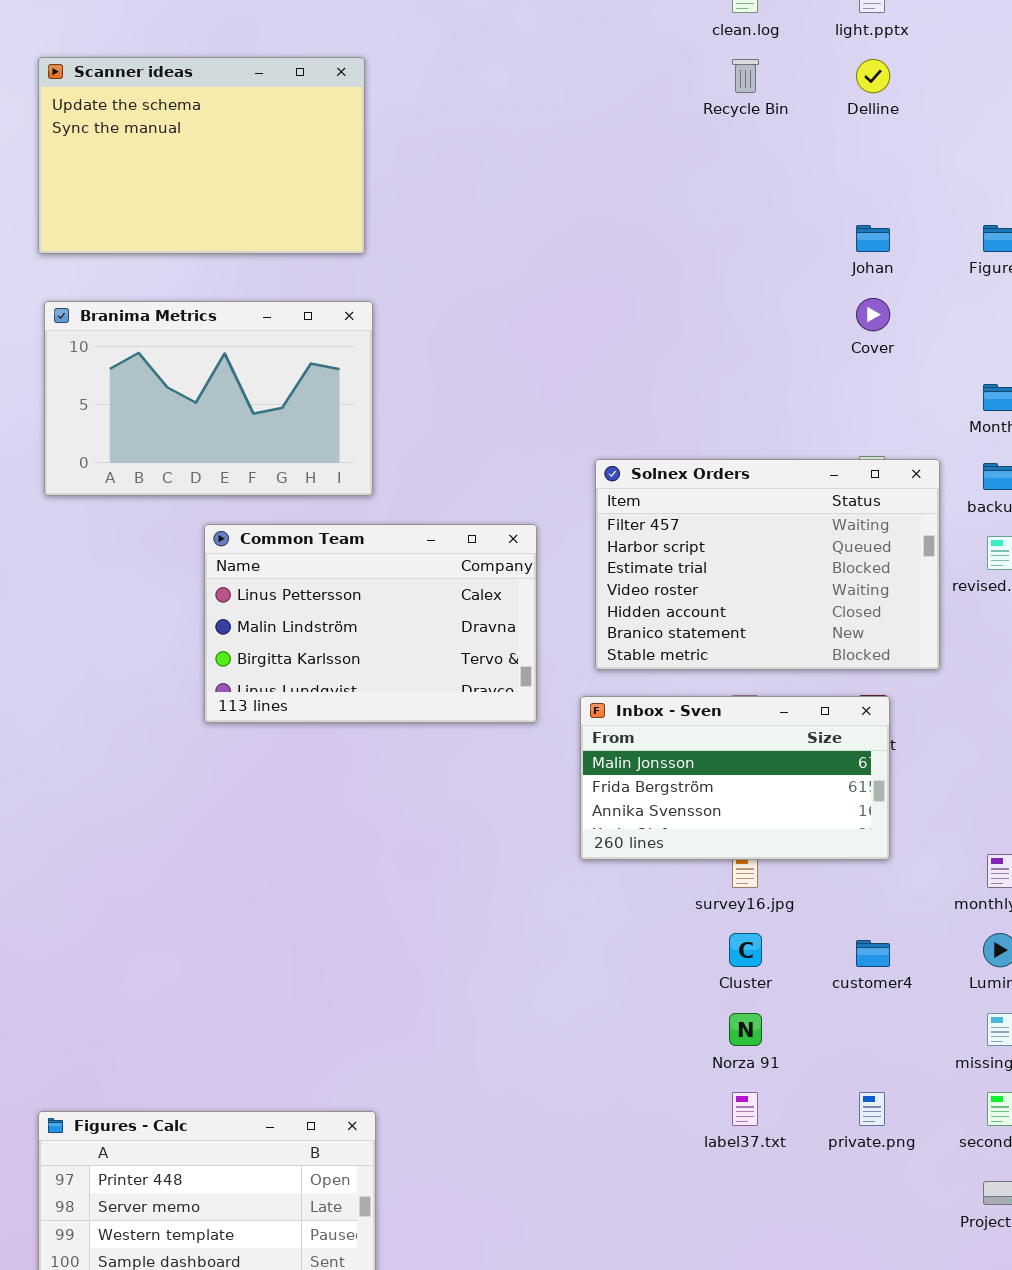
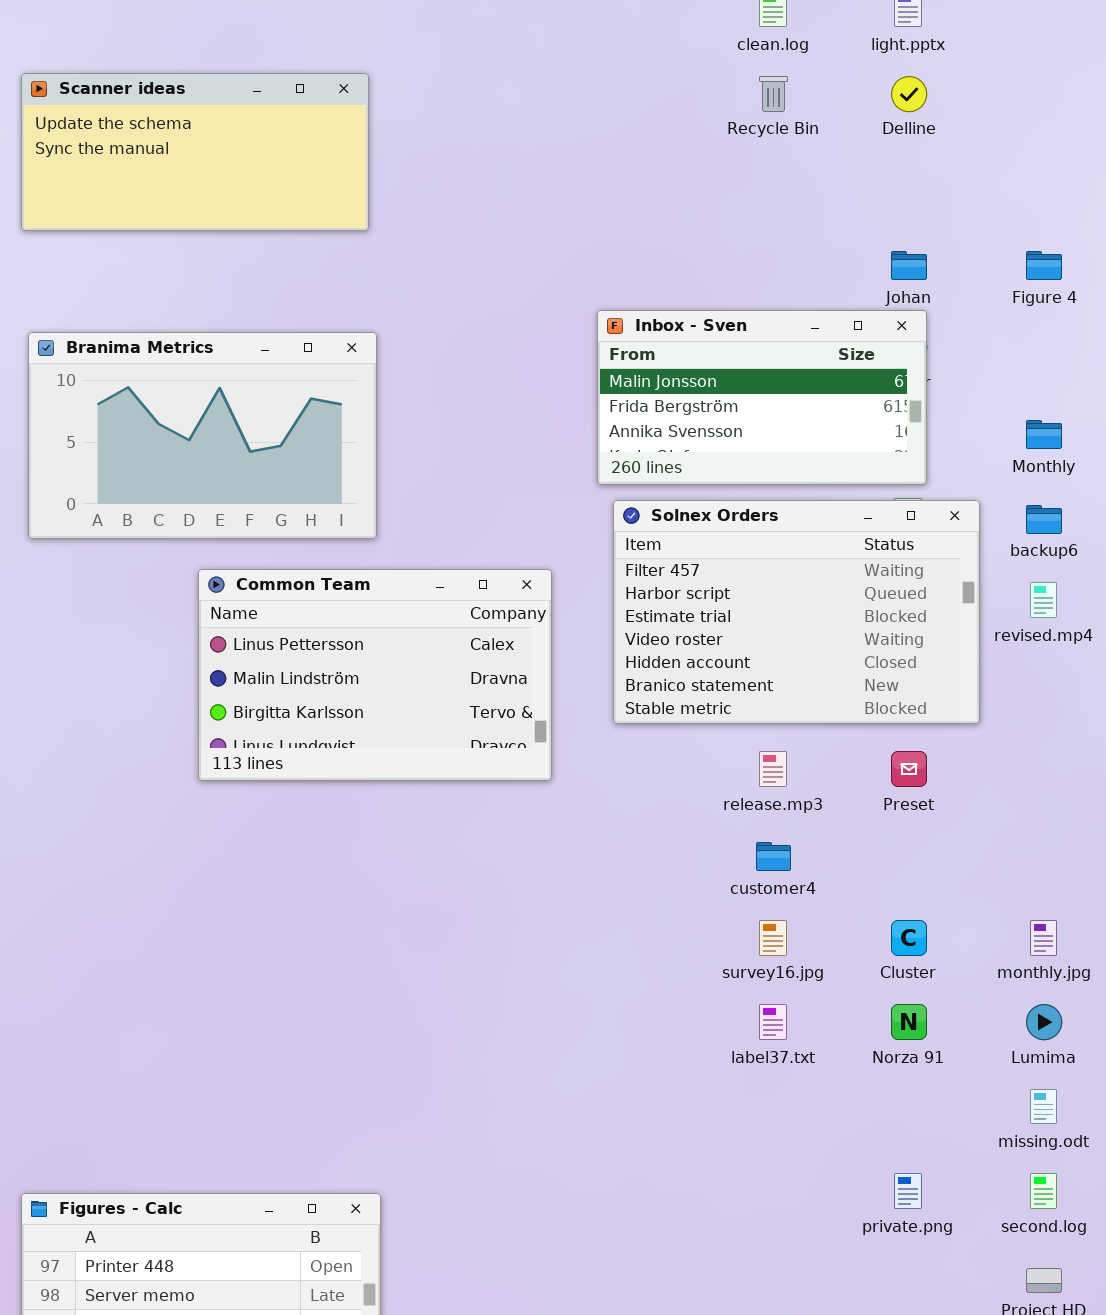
Scanner ideas: [38,57,365,254] -> [21,73,369,231], resized
Inbox - Sven: [580,696,890,860] -> [597,310,927,485], moved
Cluster: [729,933,762,967] -> [891,920,927,956], moved
customer4: [856,940,890,967] -> [756,842,791,871], moved
Norza 91: [729,1013,762,1046] -> [891,1004,927,1040], moved
label37.txt: [732,1092,758,1126] -> [759,1004,787,1040], moved

